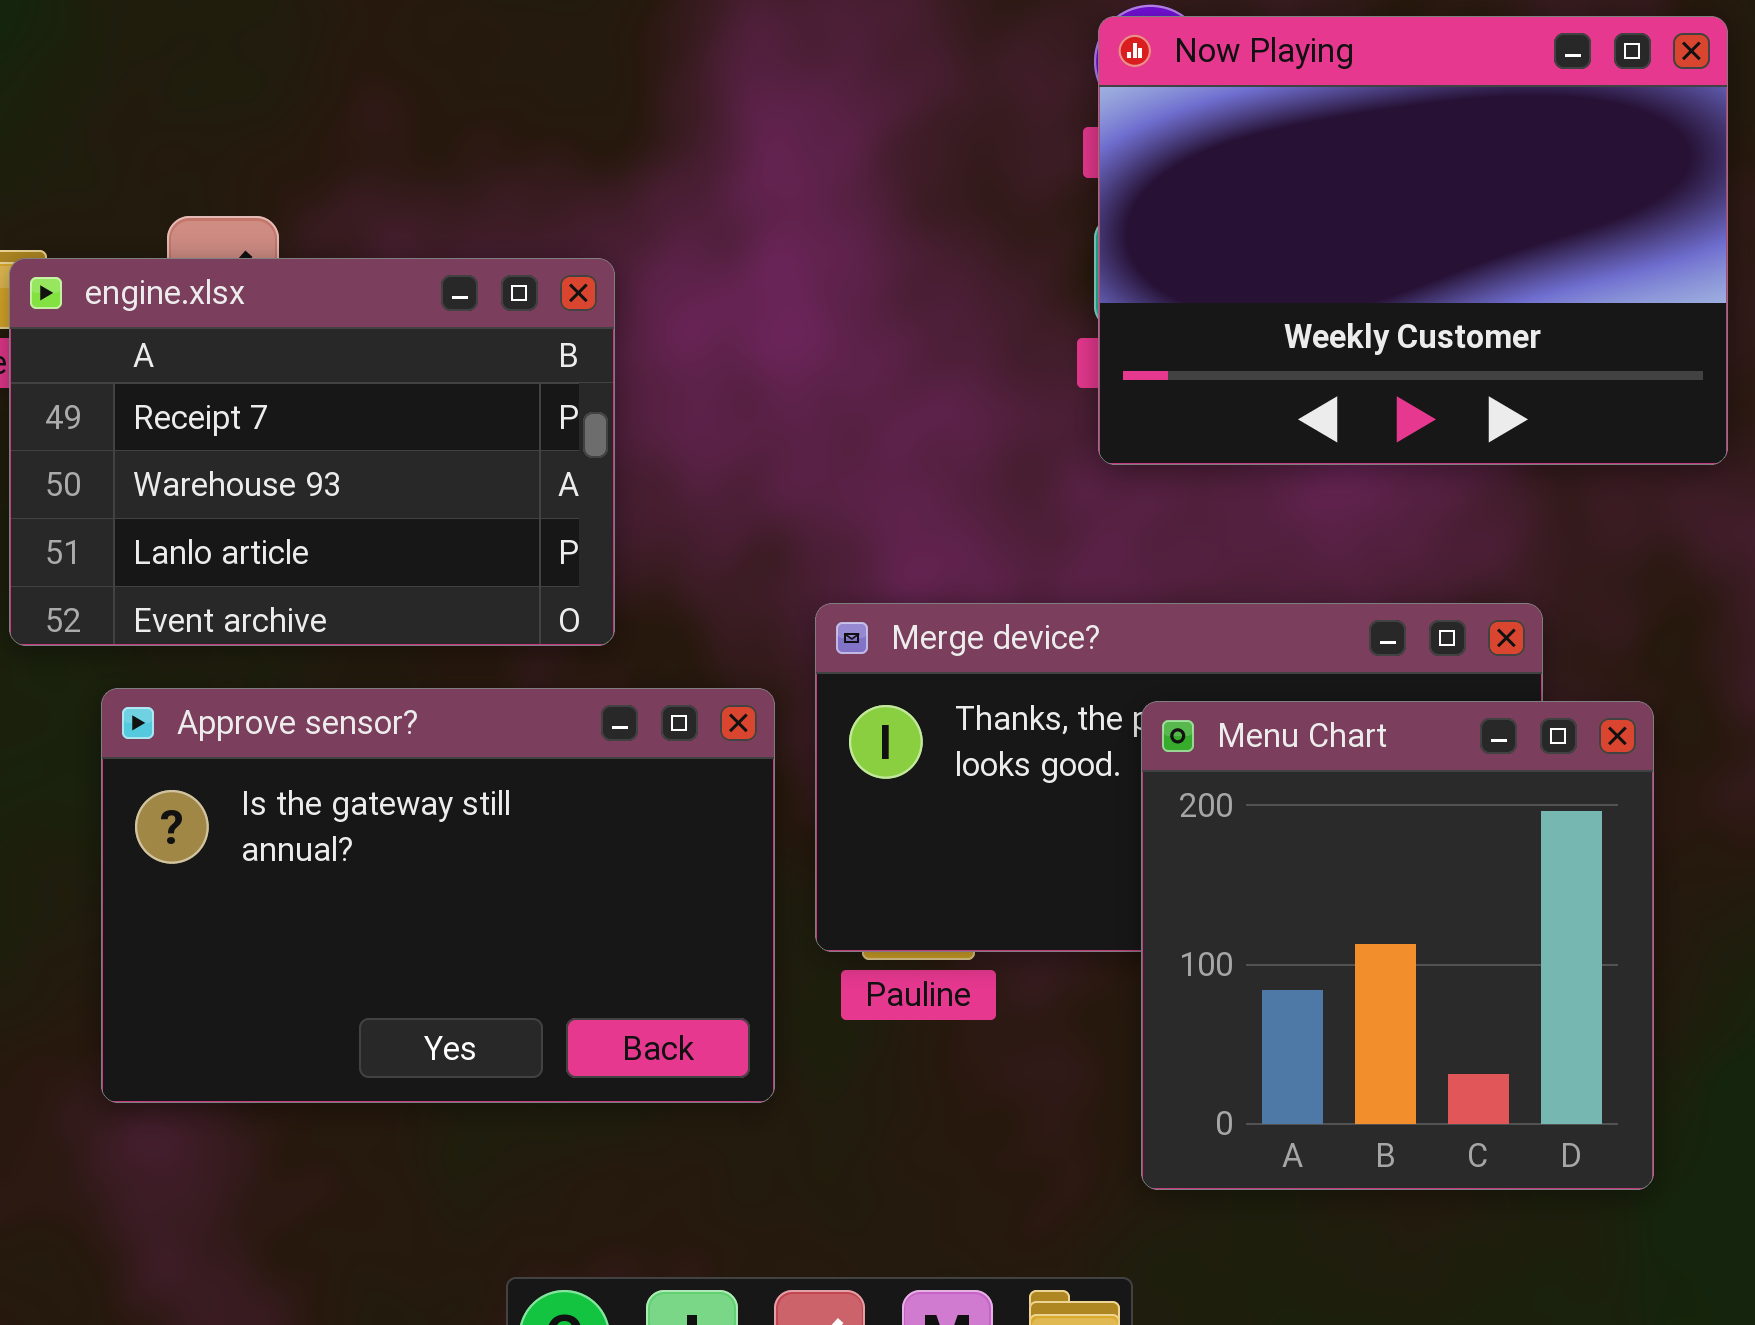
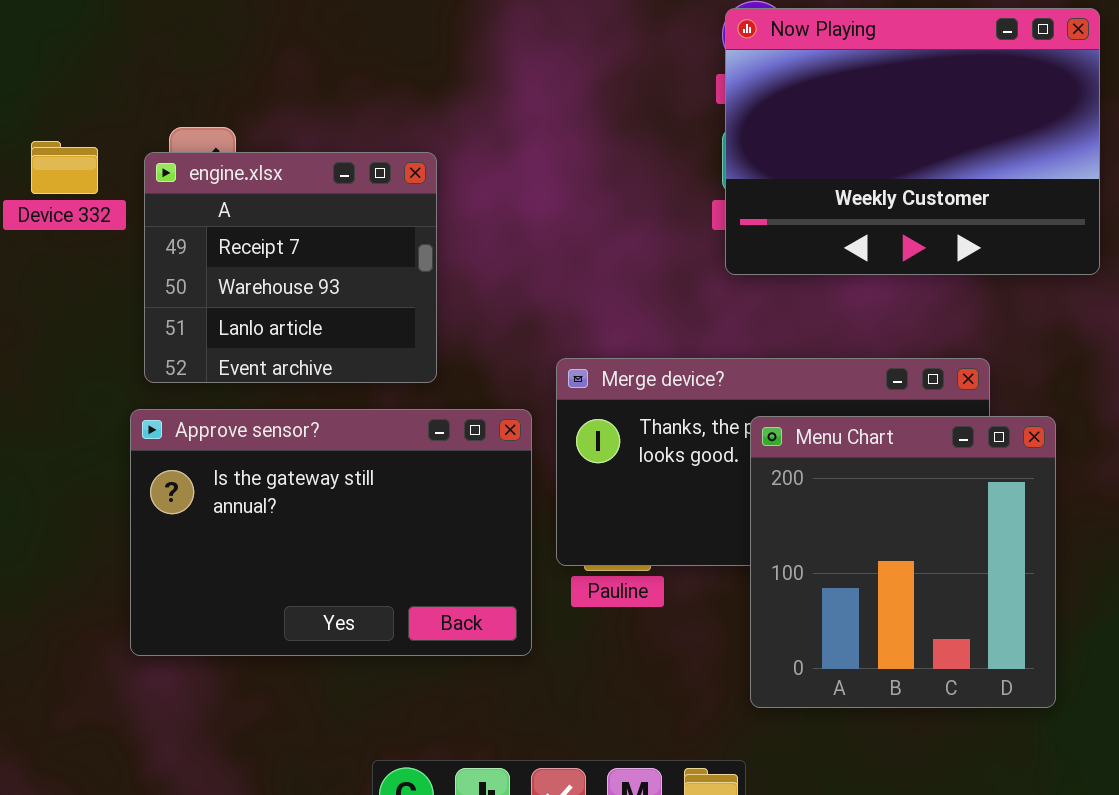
engine.xlsx: [9,258,615,646] -> [144,152,437,383], resized

